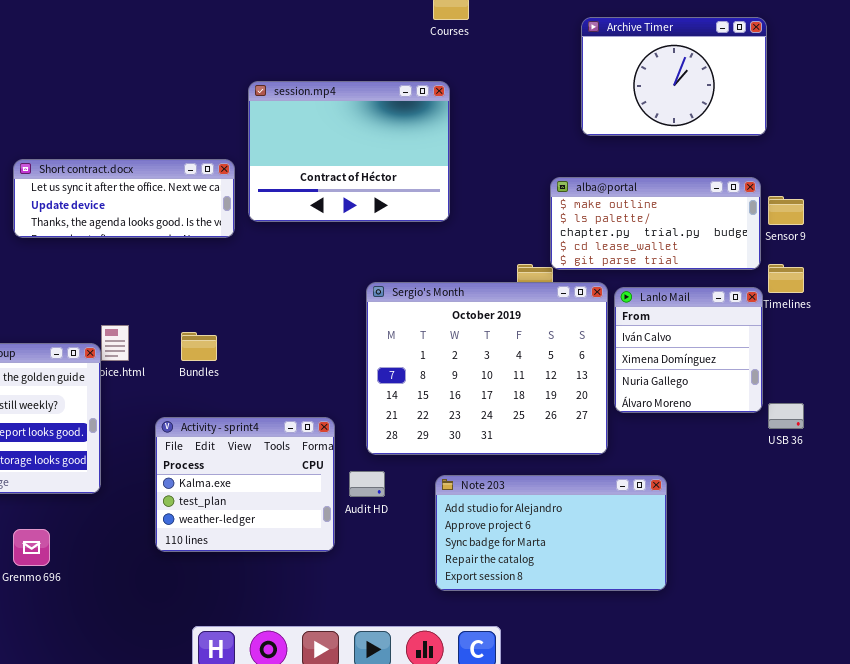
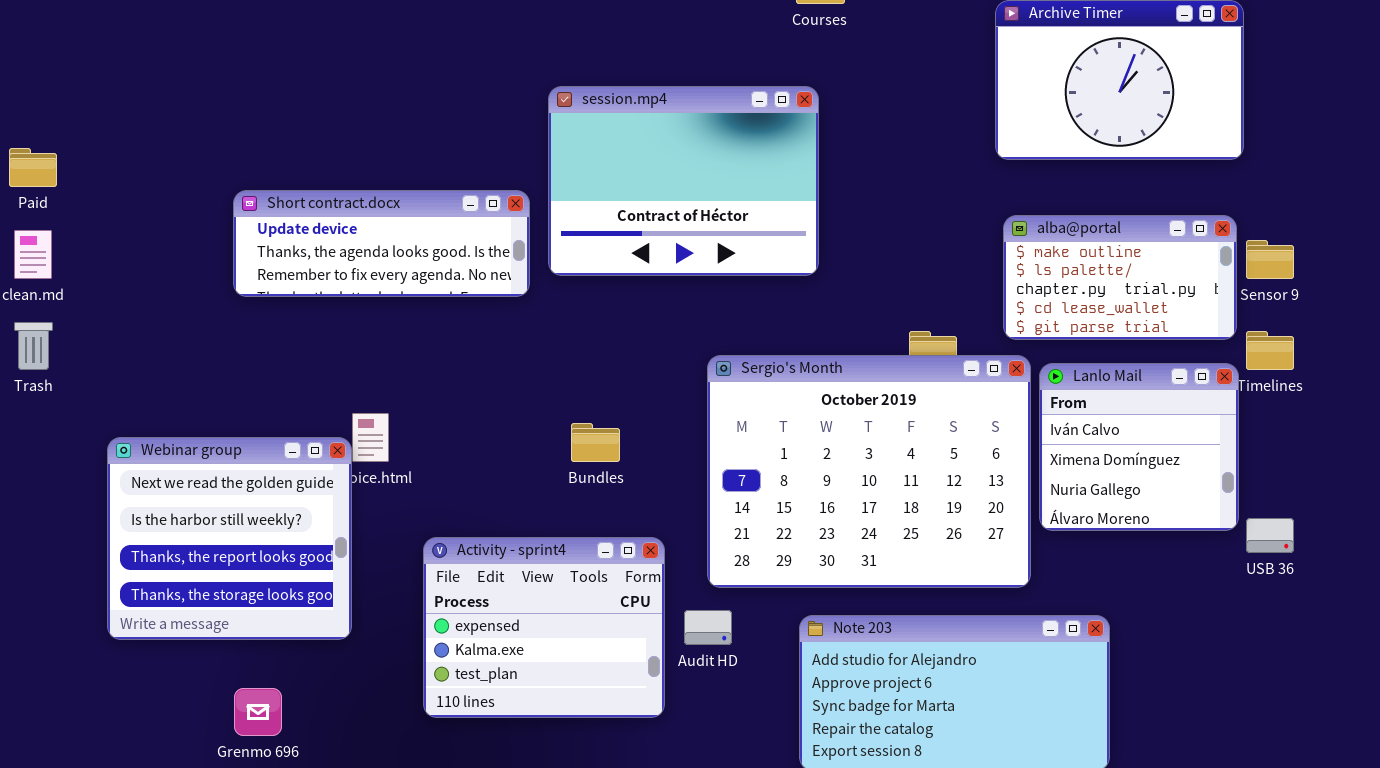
Short contract.docx: [13,159,235,238] -> [233,190,530,297], scrolled down 1 row
alba@portal: [550,177,761,270] -> [1003,215,1237,340], resized
Bundles: [181,332,217,361] -> [571,423,620,462], moved
Activity - sprint4: [155,417,335,552] -> [423,537,665,718], scrolled up 1 row

